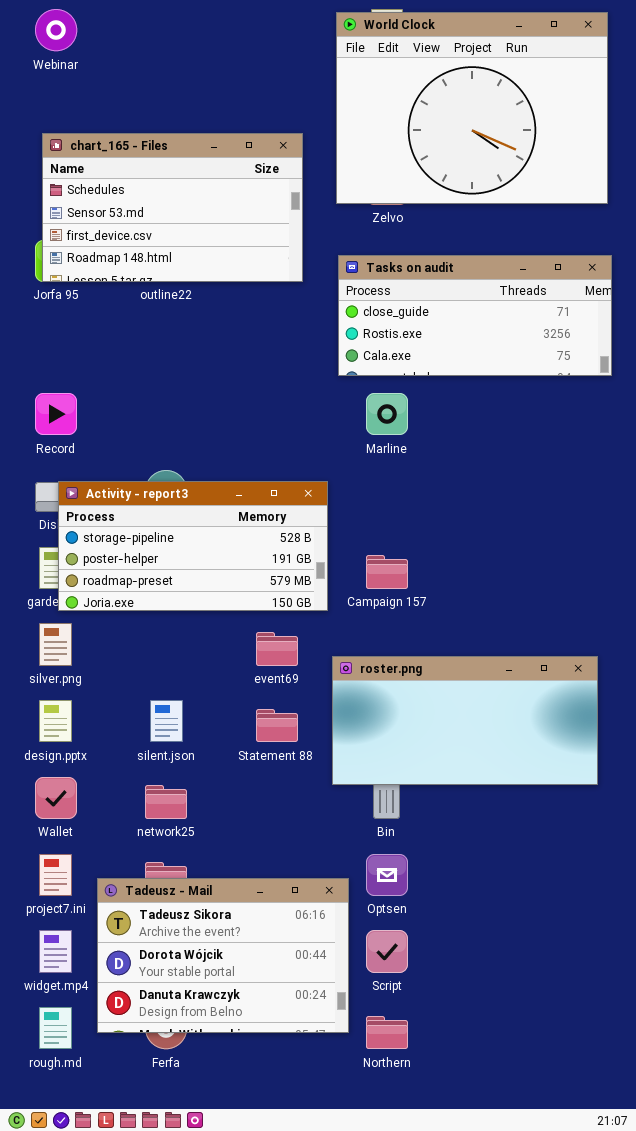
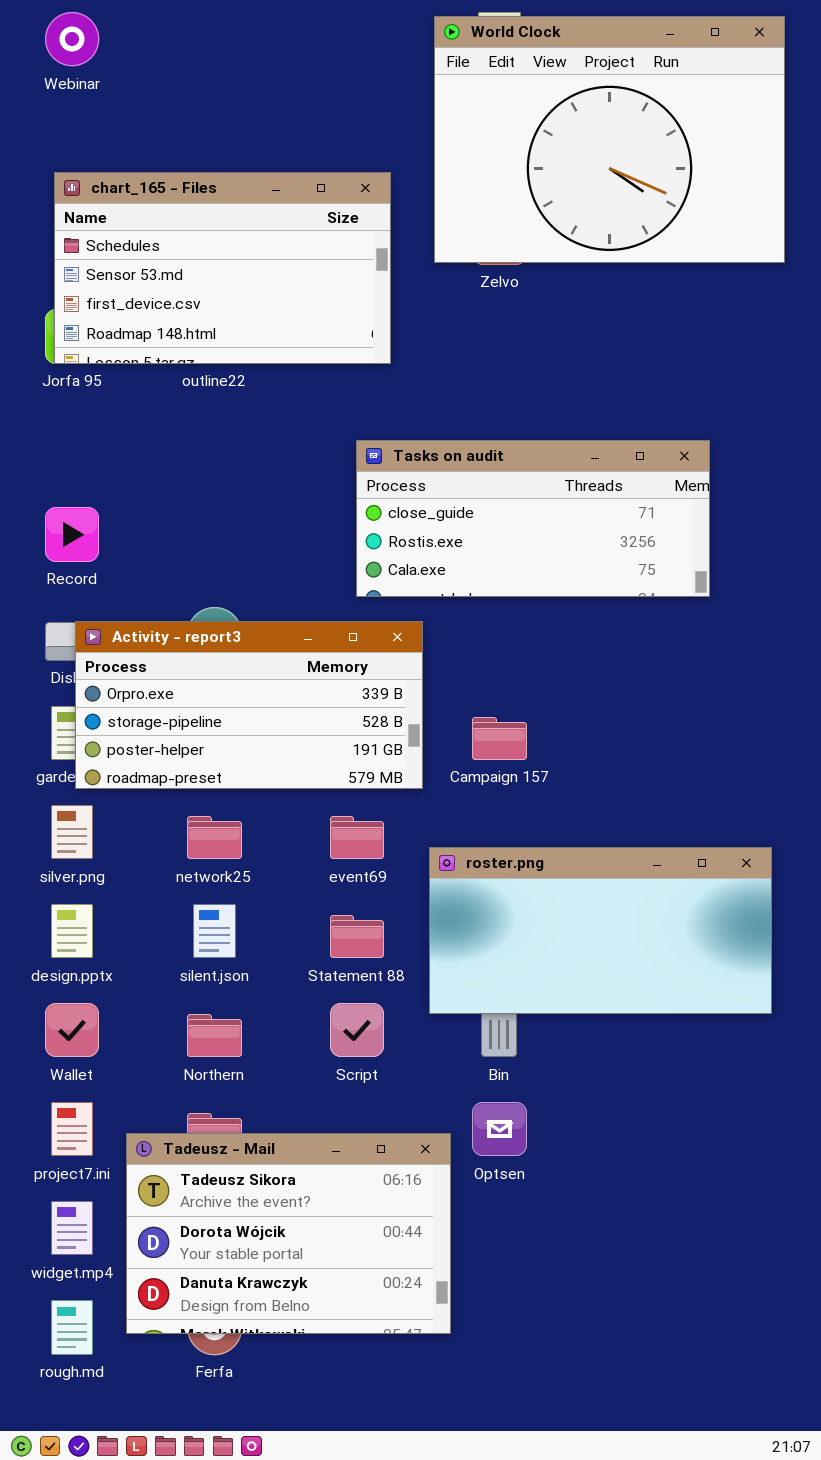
Tasks on audit: [338,255,612,376] -> [356,440,710,597], moved
Activity - report3: [58,481,328,611] -> [75,621,423,789], scrolled up 1 row
network25: [145,785,187,819] -> [187,816,242,859], moved
Script: [366,930,408,973] -> [330,1003,384,1057], moved
Northern: [366,1016,408,1049] -> [187,1014,242,1057], moved

